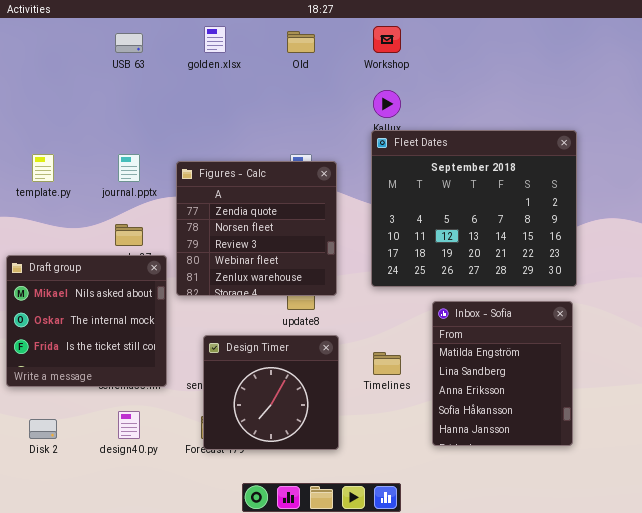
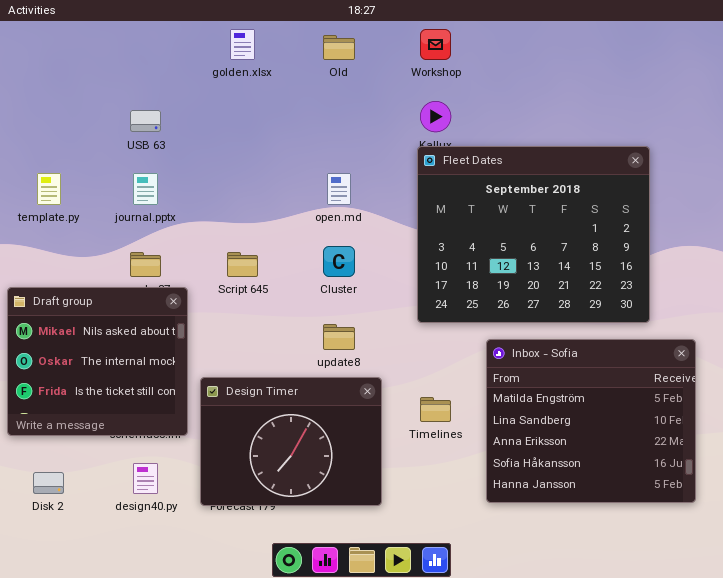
USB 63: [115,33,143,53] -> [130,110,161,132], moved
Figures - Calc: [176,161,337,296] -> none, closed
Inbox - Sofia: [432,301,573,446] -> [486,339,696,503], resized
Design Timer: [203,335,339,450] -> [200,377,382,506], resized

